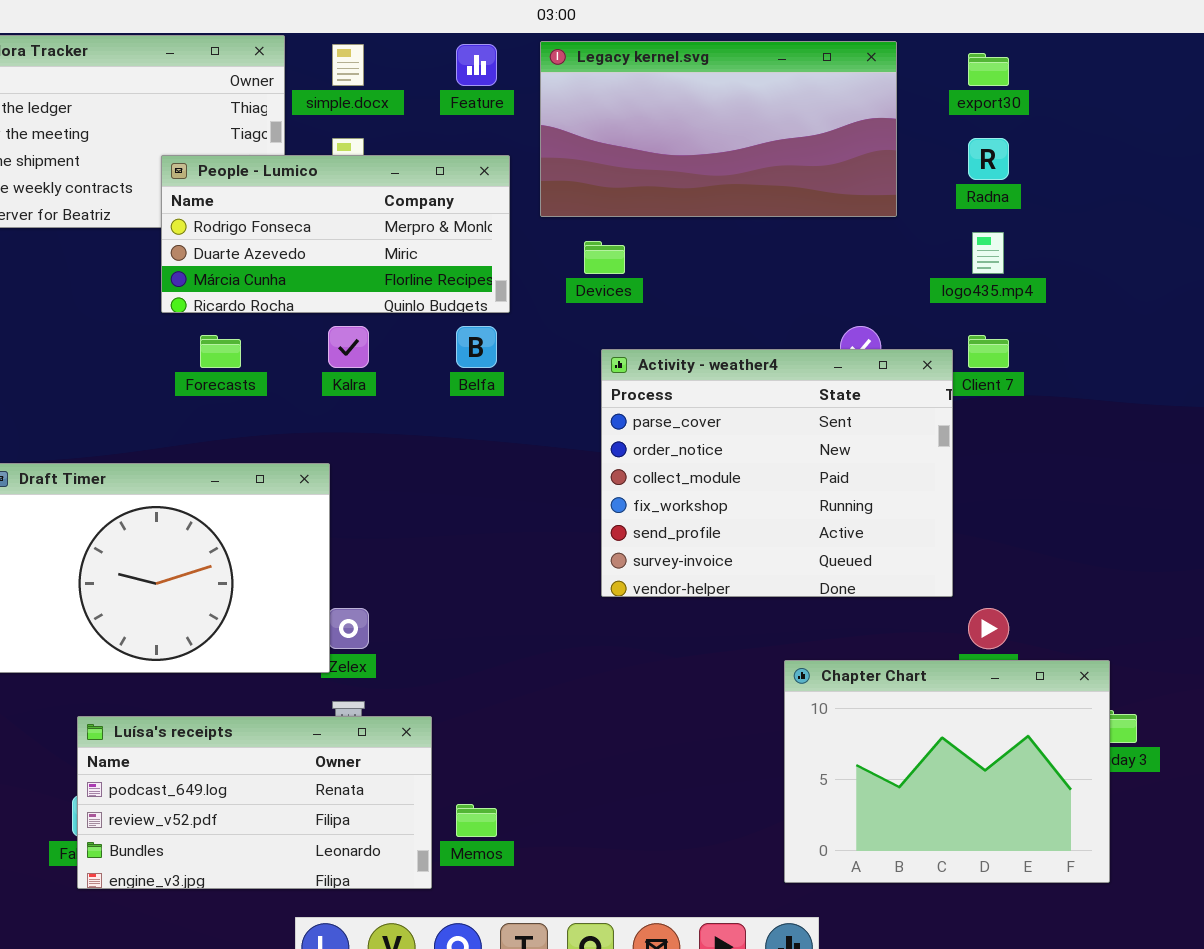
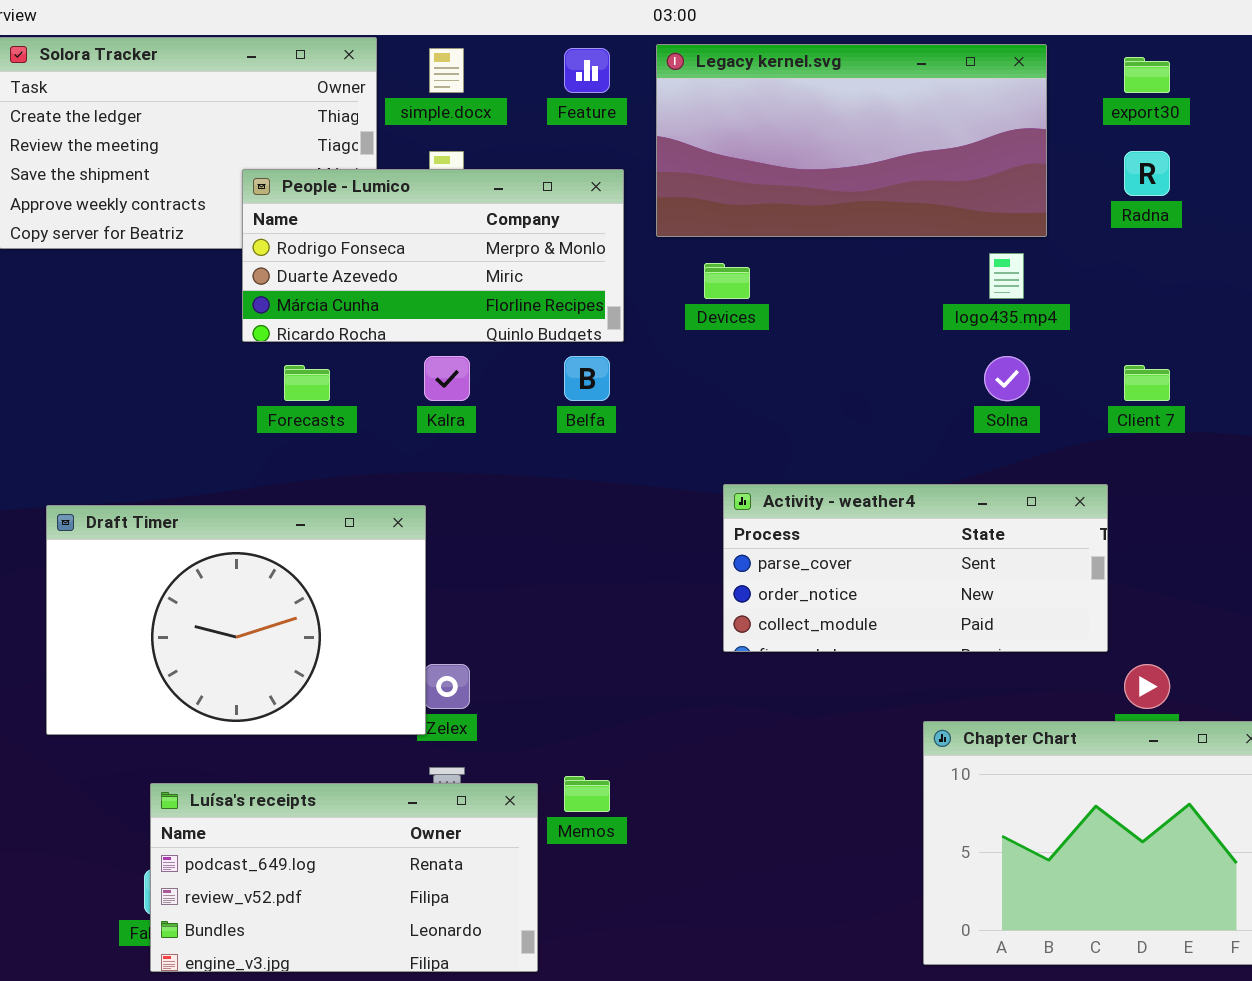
logo435.mp4: [972,232,1004,274] -> [989,253,1024,299], moved
Activity - weather4: [601,349,953,597] -> [723,484,1108,652], resized
Memos: [456,804,497,837] -> [564,776,610,812], moved

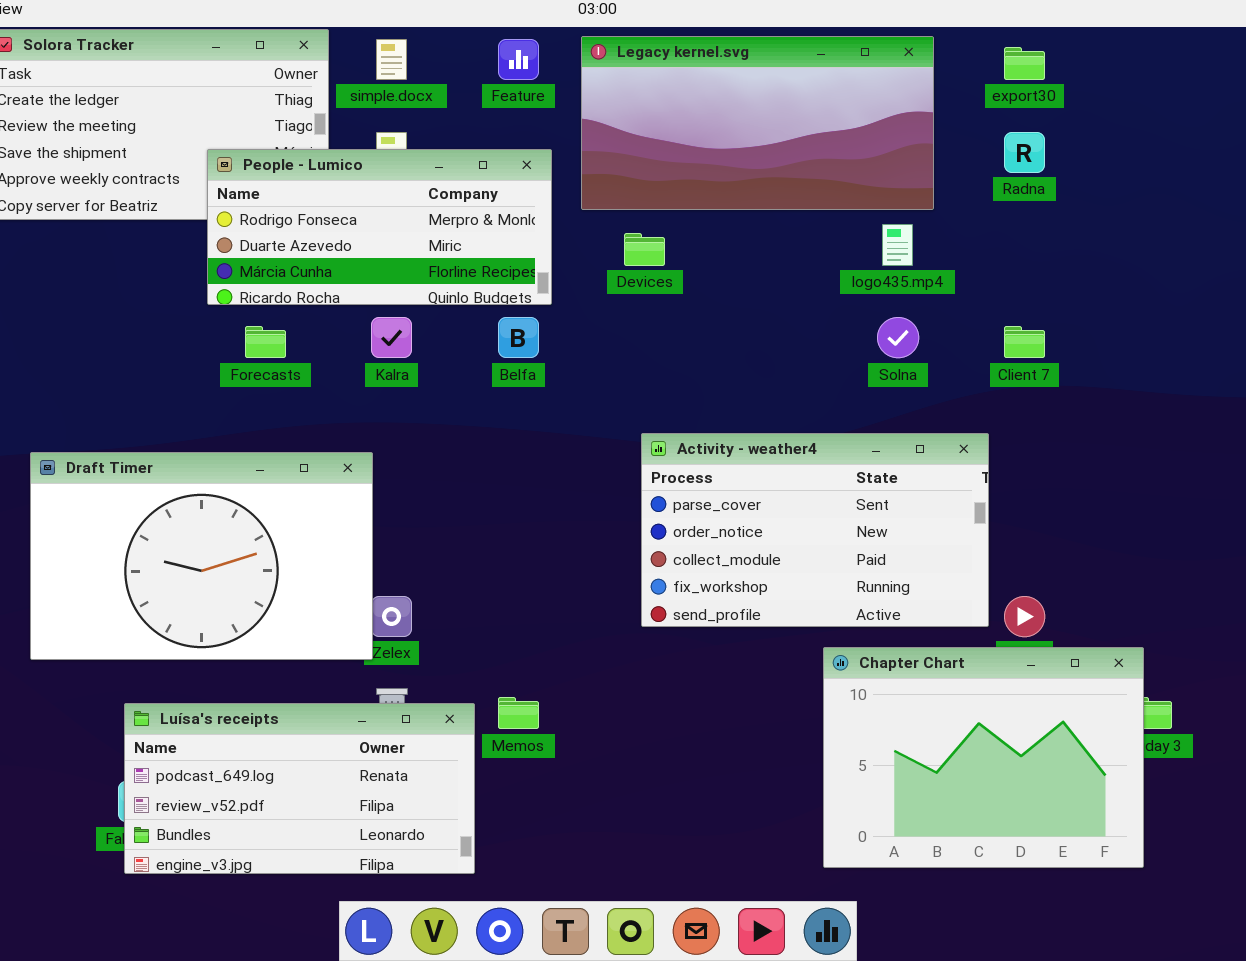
Activity - weather4: [723,484,1108,652] -> [641,433,989,627], resized

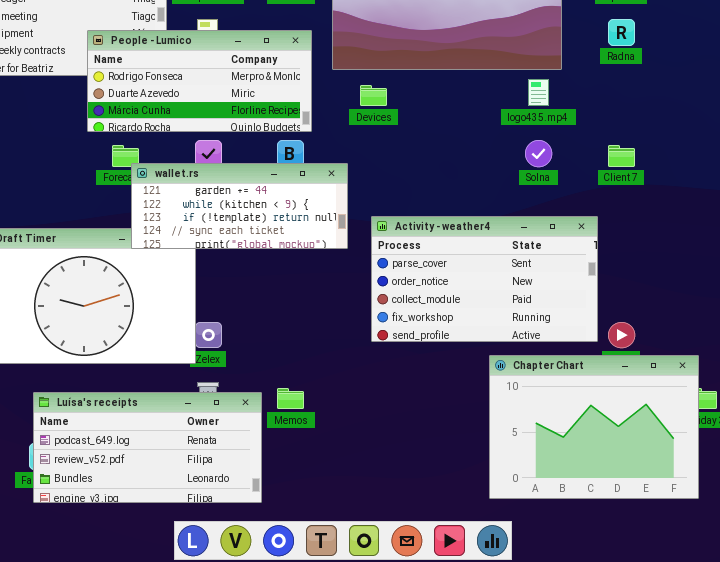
wallet.rs: none -> [131,163,348,249], opened

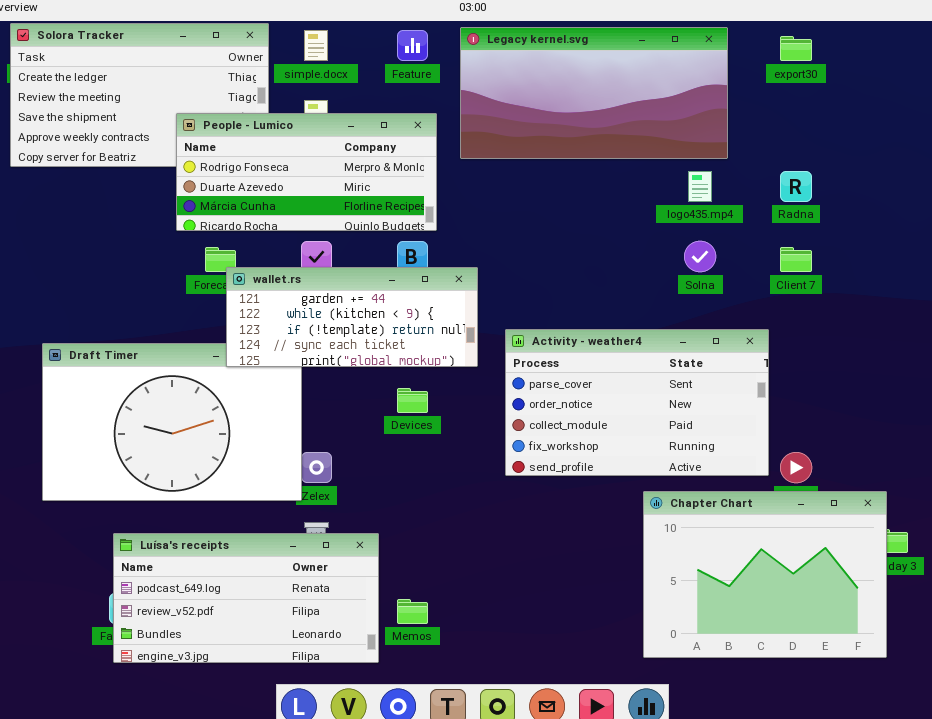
Radna: [608,19,635,46] -> [780,171,812,202], moved
Devices: [360,85,387,106] -> [397,388,428,413], moved
Memos: [277,388,304,409] -> [397,599,428,624], moved

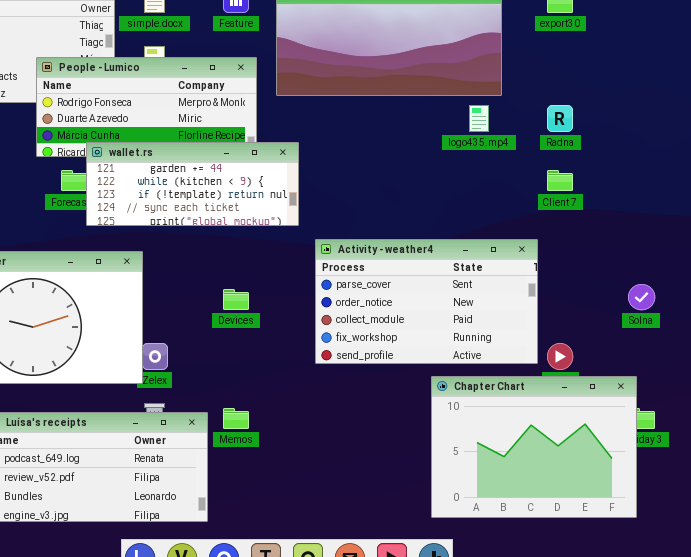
Solna: [684,241,716,272] -> [628,284,655,310], moved
wallet.rs: [226,267,478,367] -> [86,142,299,226], moved
Memos: [397,599,428,624] -> [223,408,249,429], moved

